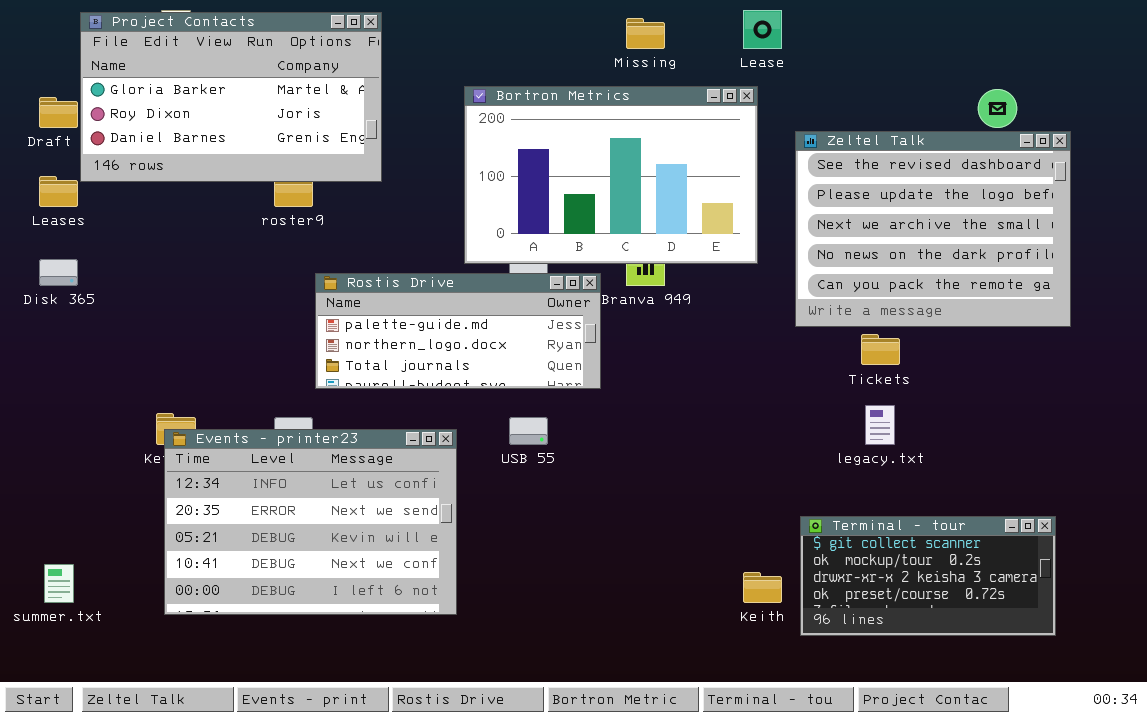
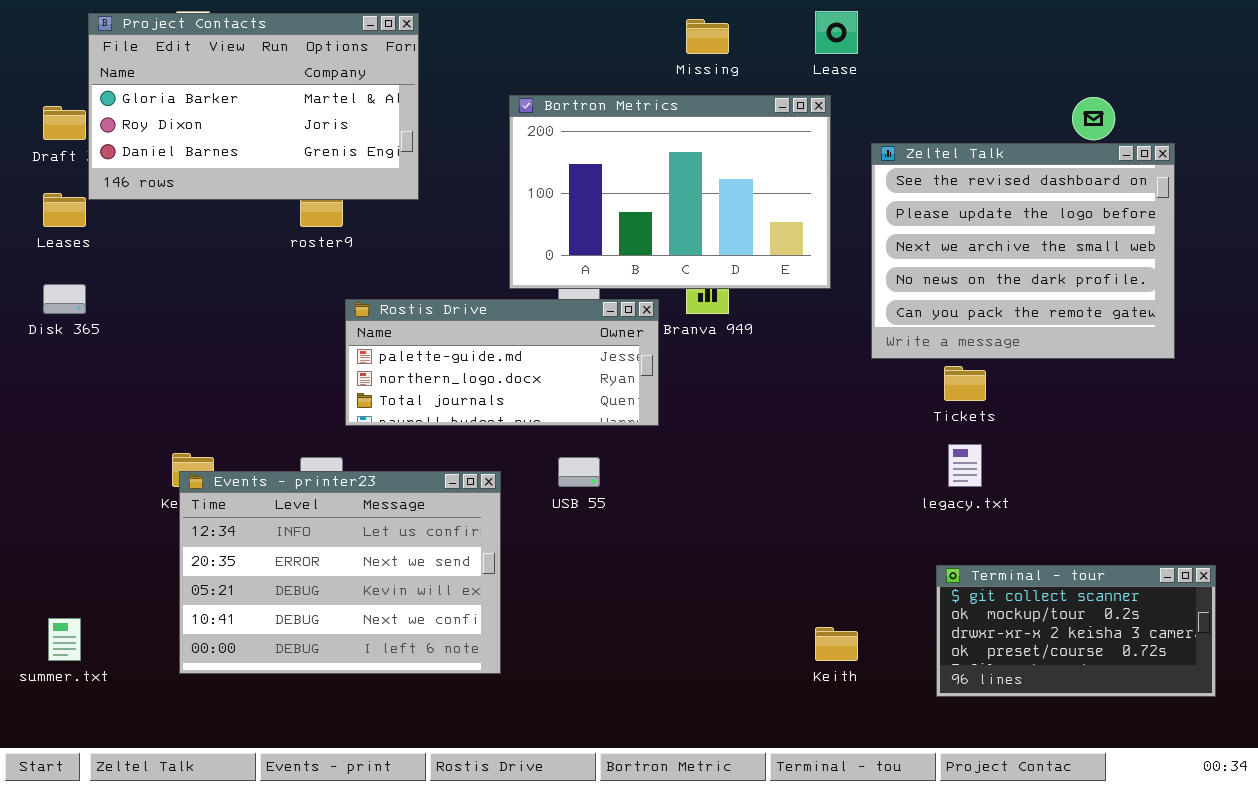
Terminal - tour: [800,516,1056,636] -> [936,565,1216,697], moved

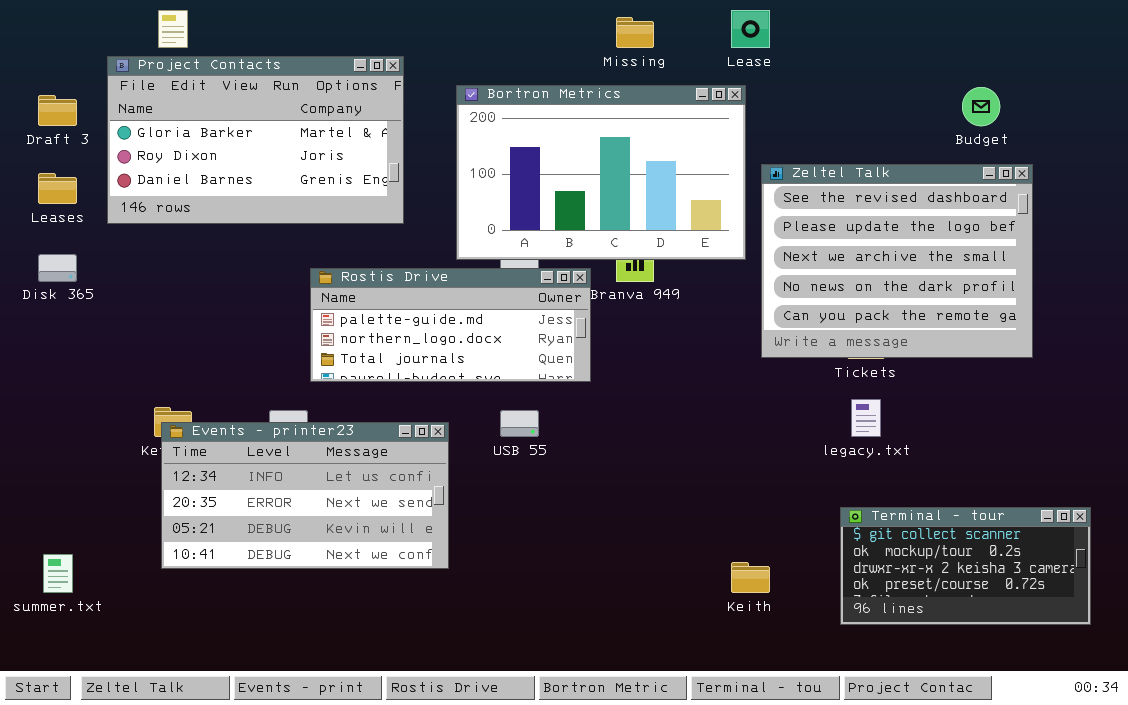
Project Contacts: [88,13,419,200] -> [107,56,404,224], moved
Zeltel Talk: [871,143,1175,359] -> [761,164,1033,358], moved
Events - printer23: [179,471,501,674] -> [161,422,449,569], resized

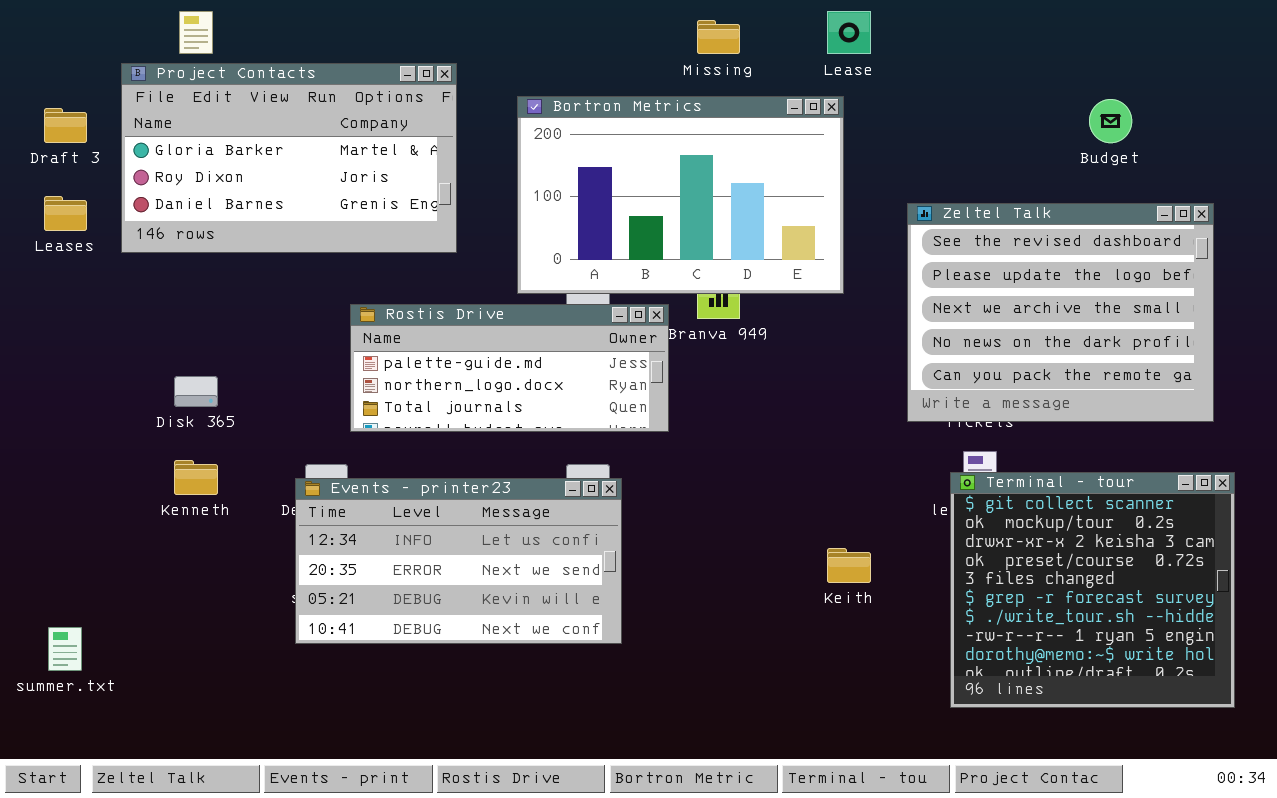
Zeltel Talk: [761,164,1033,358] -> [907,203,1214,422], moved
Disk 365: [38,254,77,282] -> [174,376,218,407], moved
Events - printer23: [161,422,449,569] -> [295,478,622,644], moved
Terminal - tour: [840,507,1091,625] -> [950,472,1235,708], resized
Keith: [731,562,770,593] -> [827,548,871,583], moved

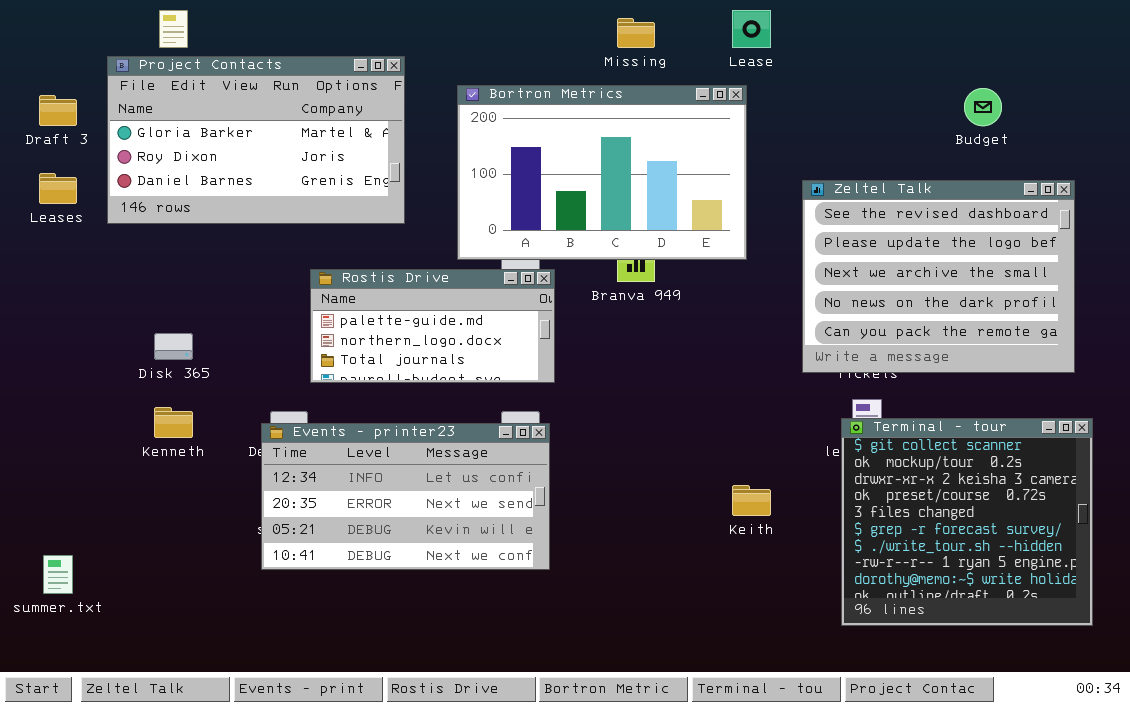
Rostis Drive: [350,304,669,432] -> [310,269,555,383], resized

